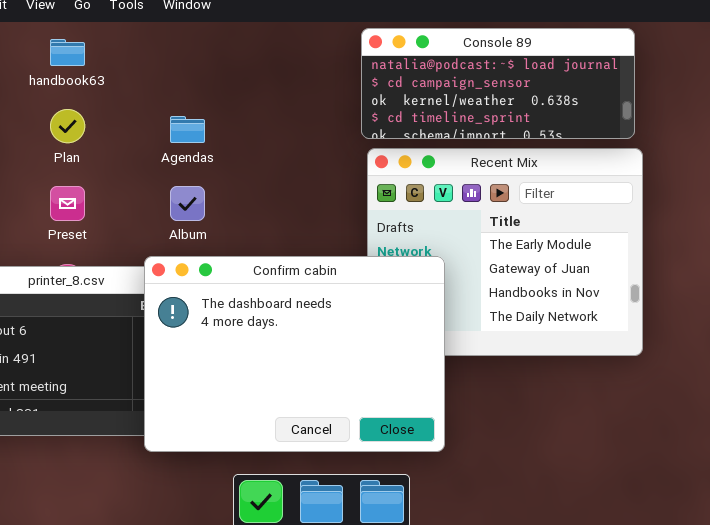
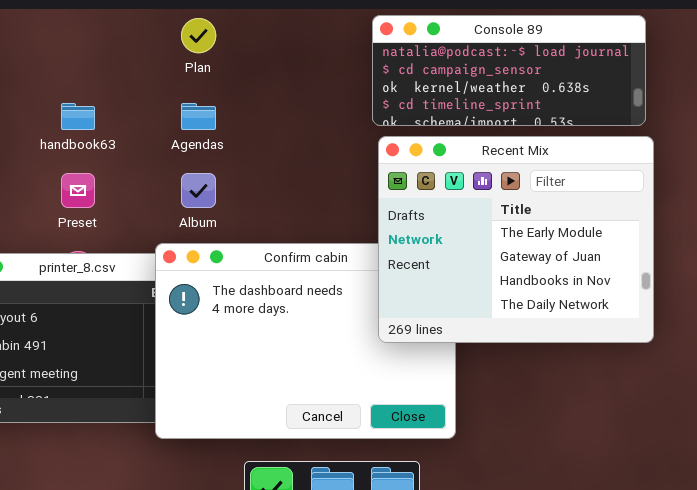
handbook63: [50,39,85,66] -> [61,103,95,130], moved
Plan: [50,109,85,143] -> [181,18,216,53], moved
Recent Mix: [367,148,643,356] -> [378,136,654,343], raised

